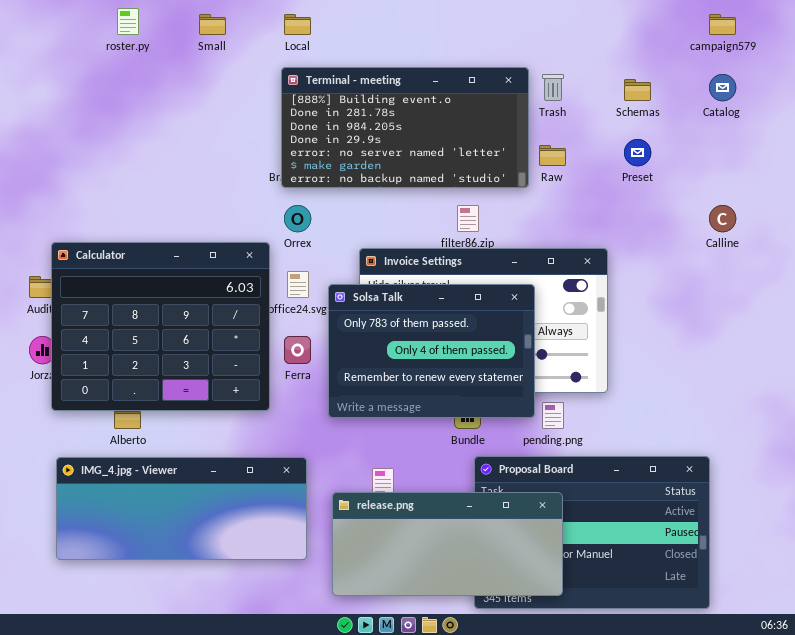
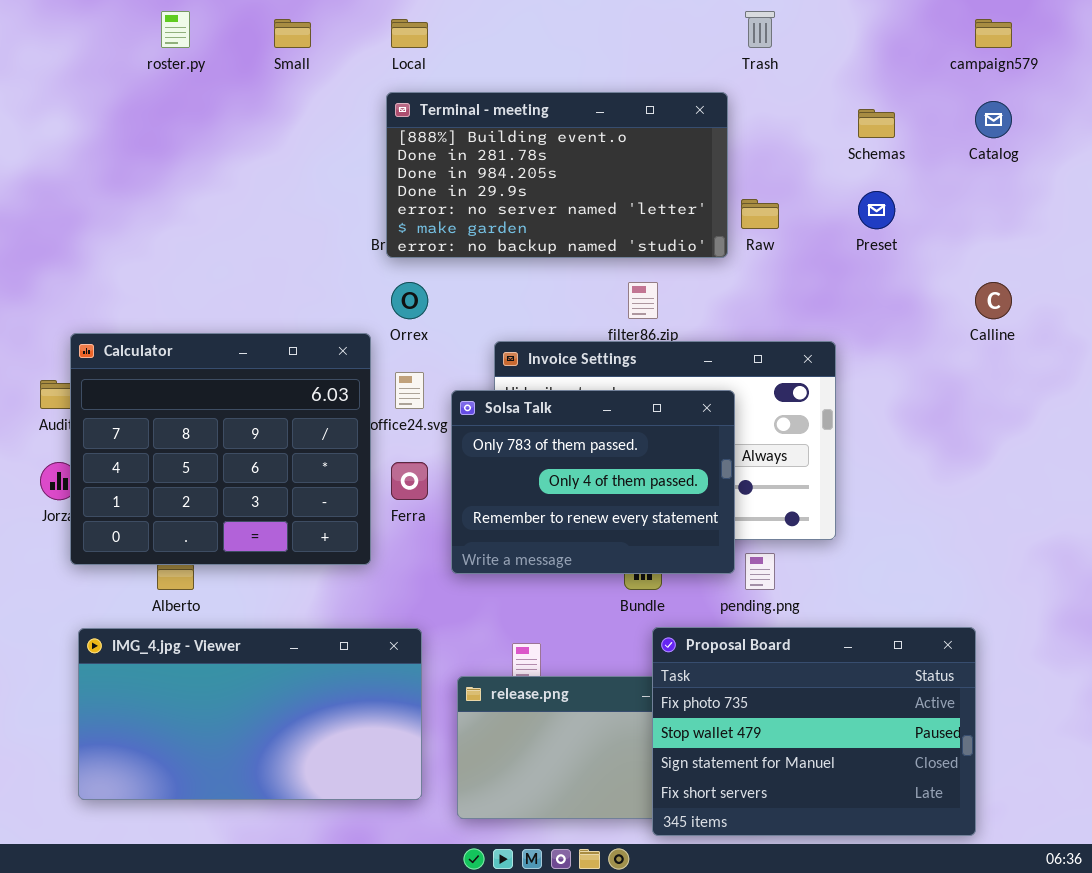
Trash: [542,74,564,101] -> [745,11,775,48], moved
Proposal Board: [474,456,710,609] -> [652,627,976,836], raised
IMG_4.jpg - Viewer: [56,457,307,560] -> [78,628,422,800], resized

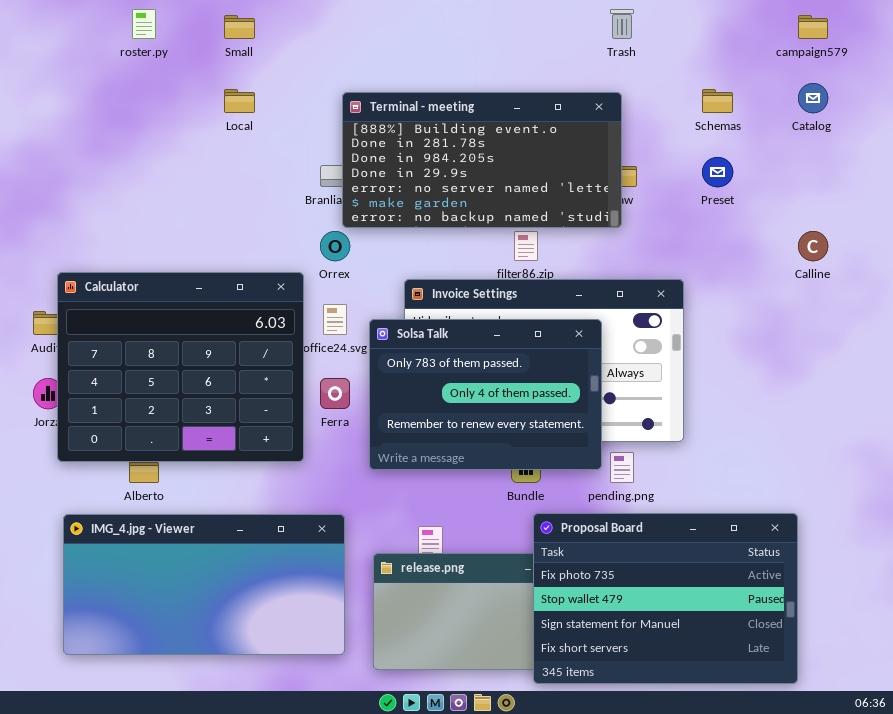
Local: [391,19,428,48] -> [224,89,255,113], moved
Terminal - meeting: [386,92,728,258] -> [342,92,622,228], moved

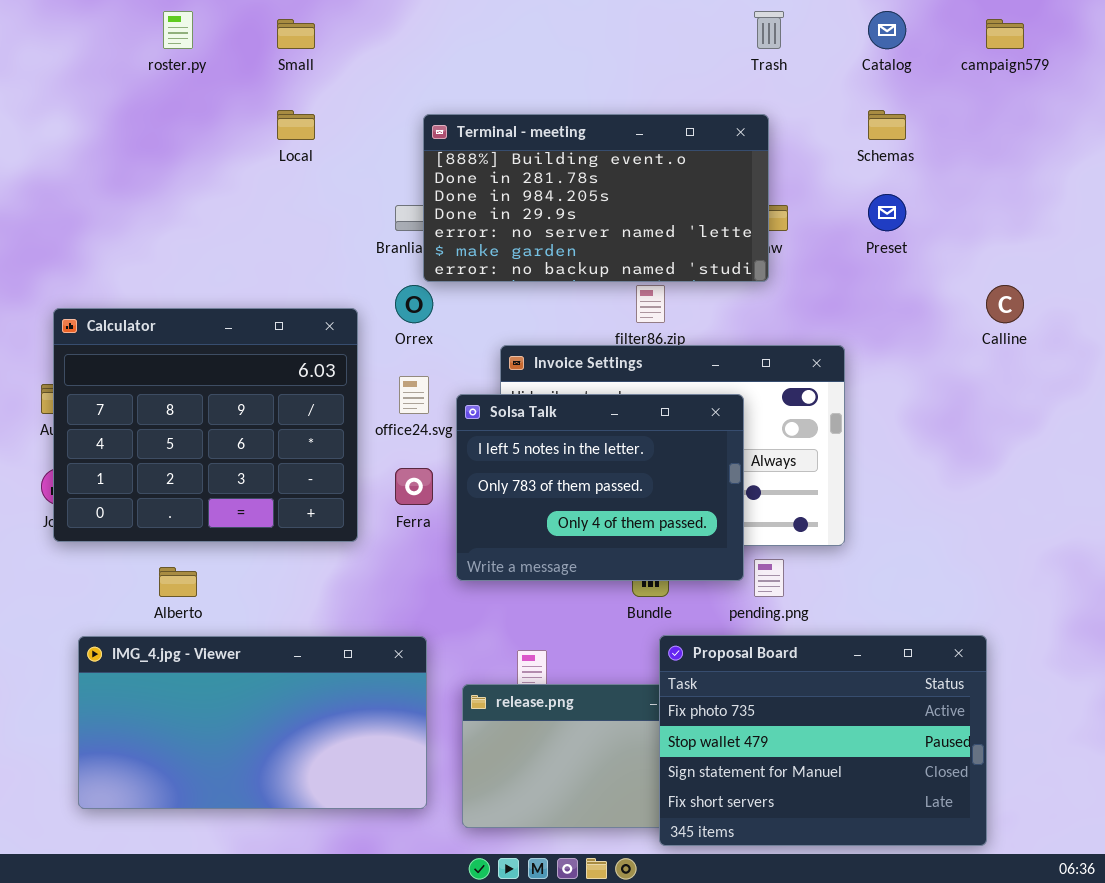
Catalog: [798,83,828,113] -> [868,11,906,49], moved
Calculator: [57,272,304,462] -> [53,308,358,542], moved
Solsa Talk: [369,319,602,470] -> [456,394,744,581], scrolled up 1 row

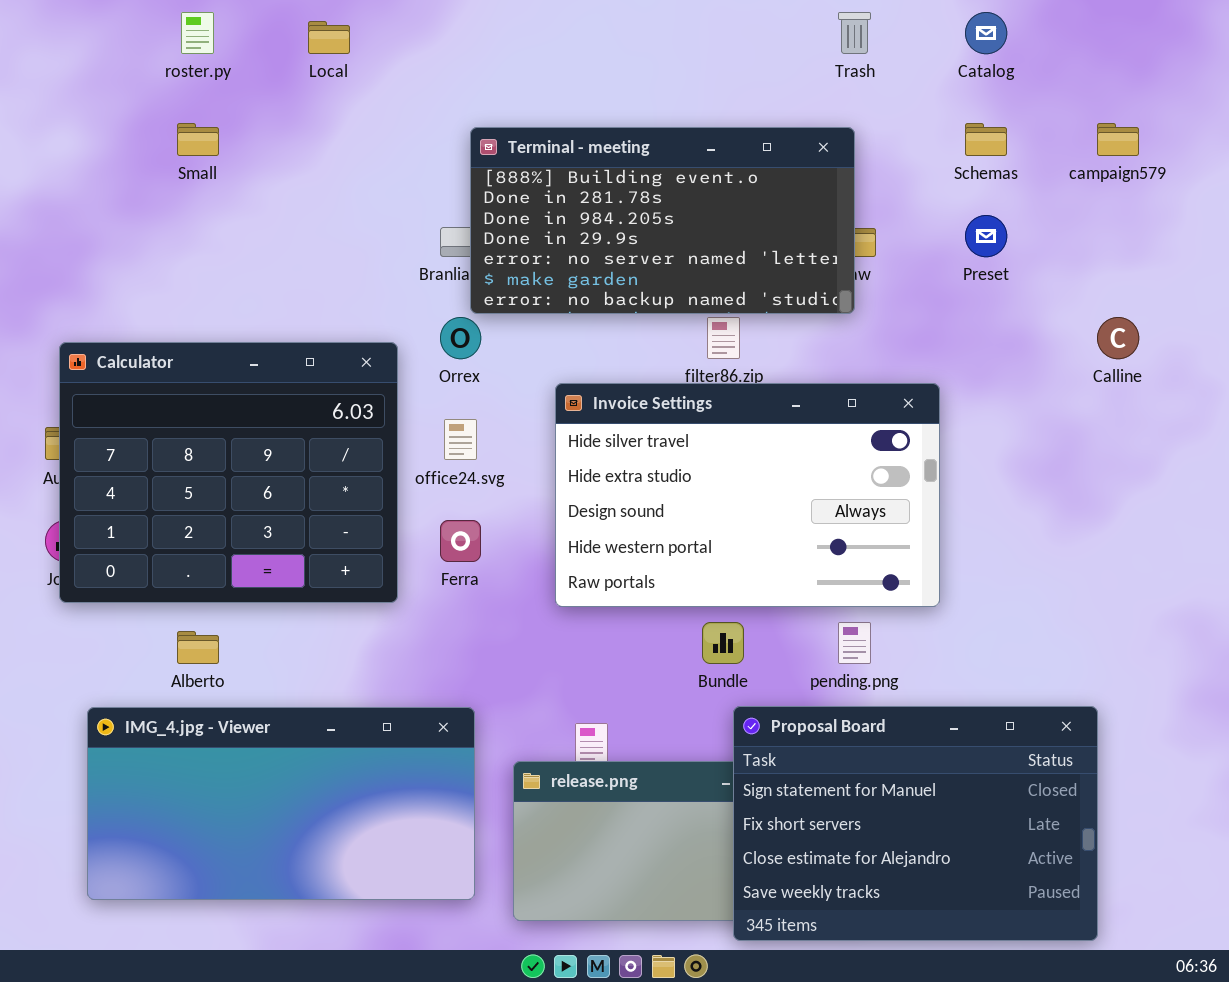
Small: [277,19,315,49] -> [177,123,219,156], moved
campaign579: [986,19,1024,49] -> [1097,123,1139,156], moved
Local: [277,110,315,140] -> [308,21,350,54], moved
Solsa Talk: [456,394,744,581] -> none, closed
Proposal Board: [659,635,987,846] -> [733,706,1098,941], scrolled down 2 rows

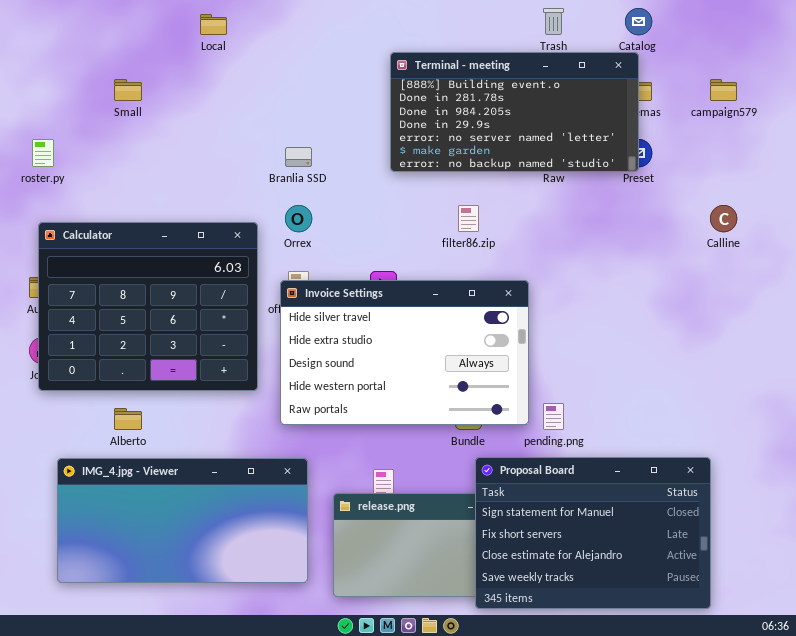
roster.py: [181,12,214,54] -> [32,139,54,167], moved
Terminal - meeting: [470,127,855,314] -> [390,52,639,172], moved
Invoice Settings: [555,383,940,607] -> [280,280,529,425], moved

